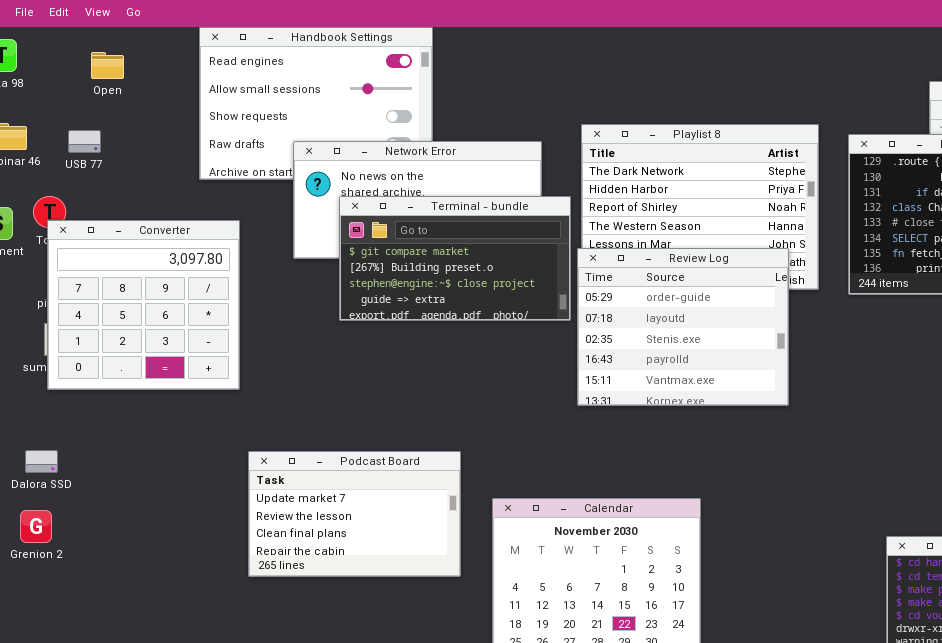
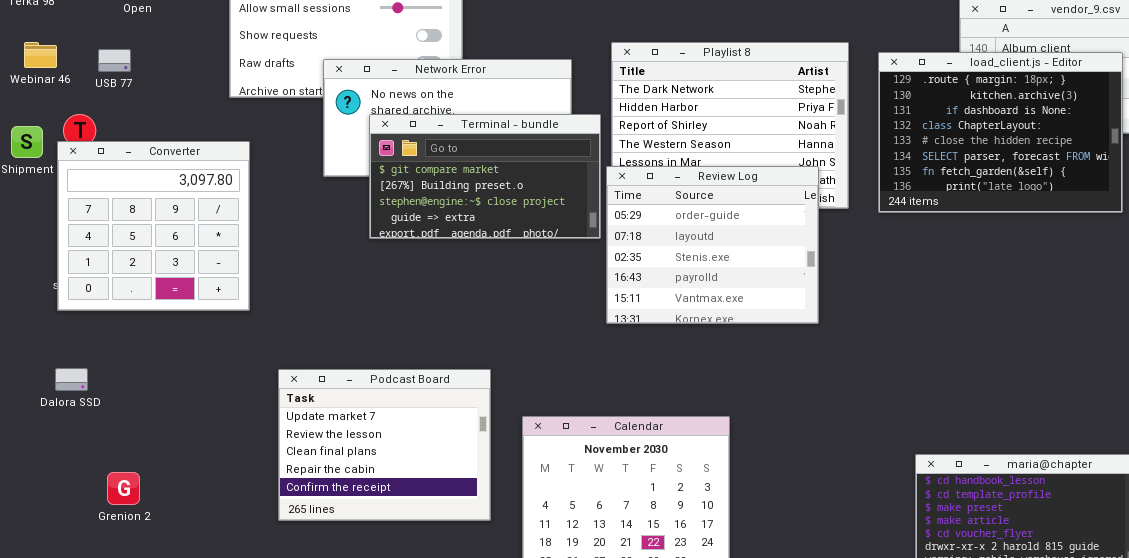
Converter: [47,220,240,390] -> [57,141,250,311], moved
Podcast Board: [248,451,461,577] -> [278,369,491,521], resized
Grenion 2: [20,510,52,543] -> [107,472,140,505], moved

